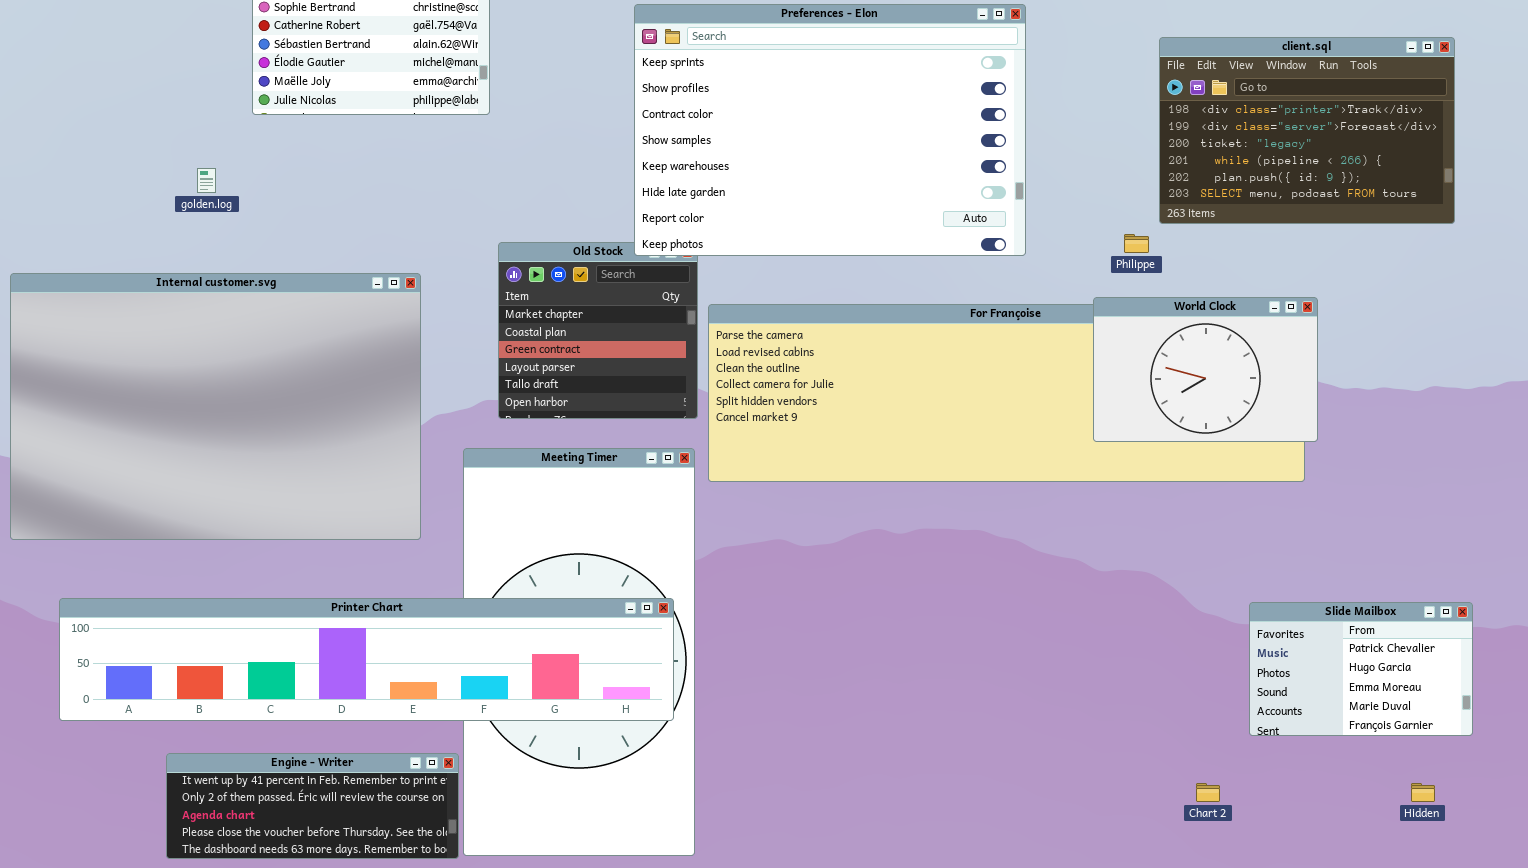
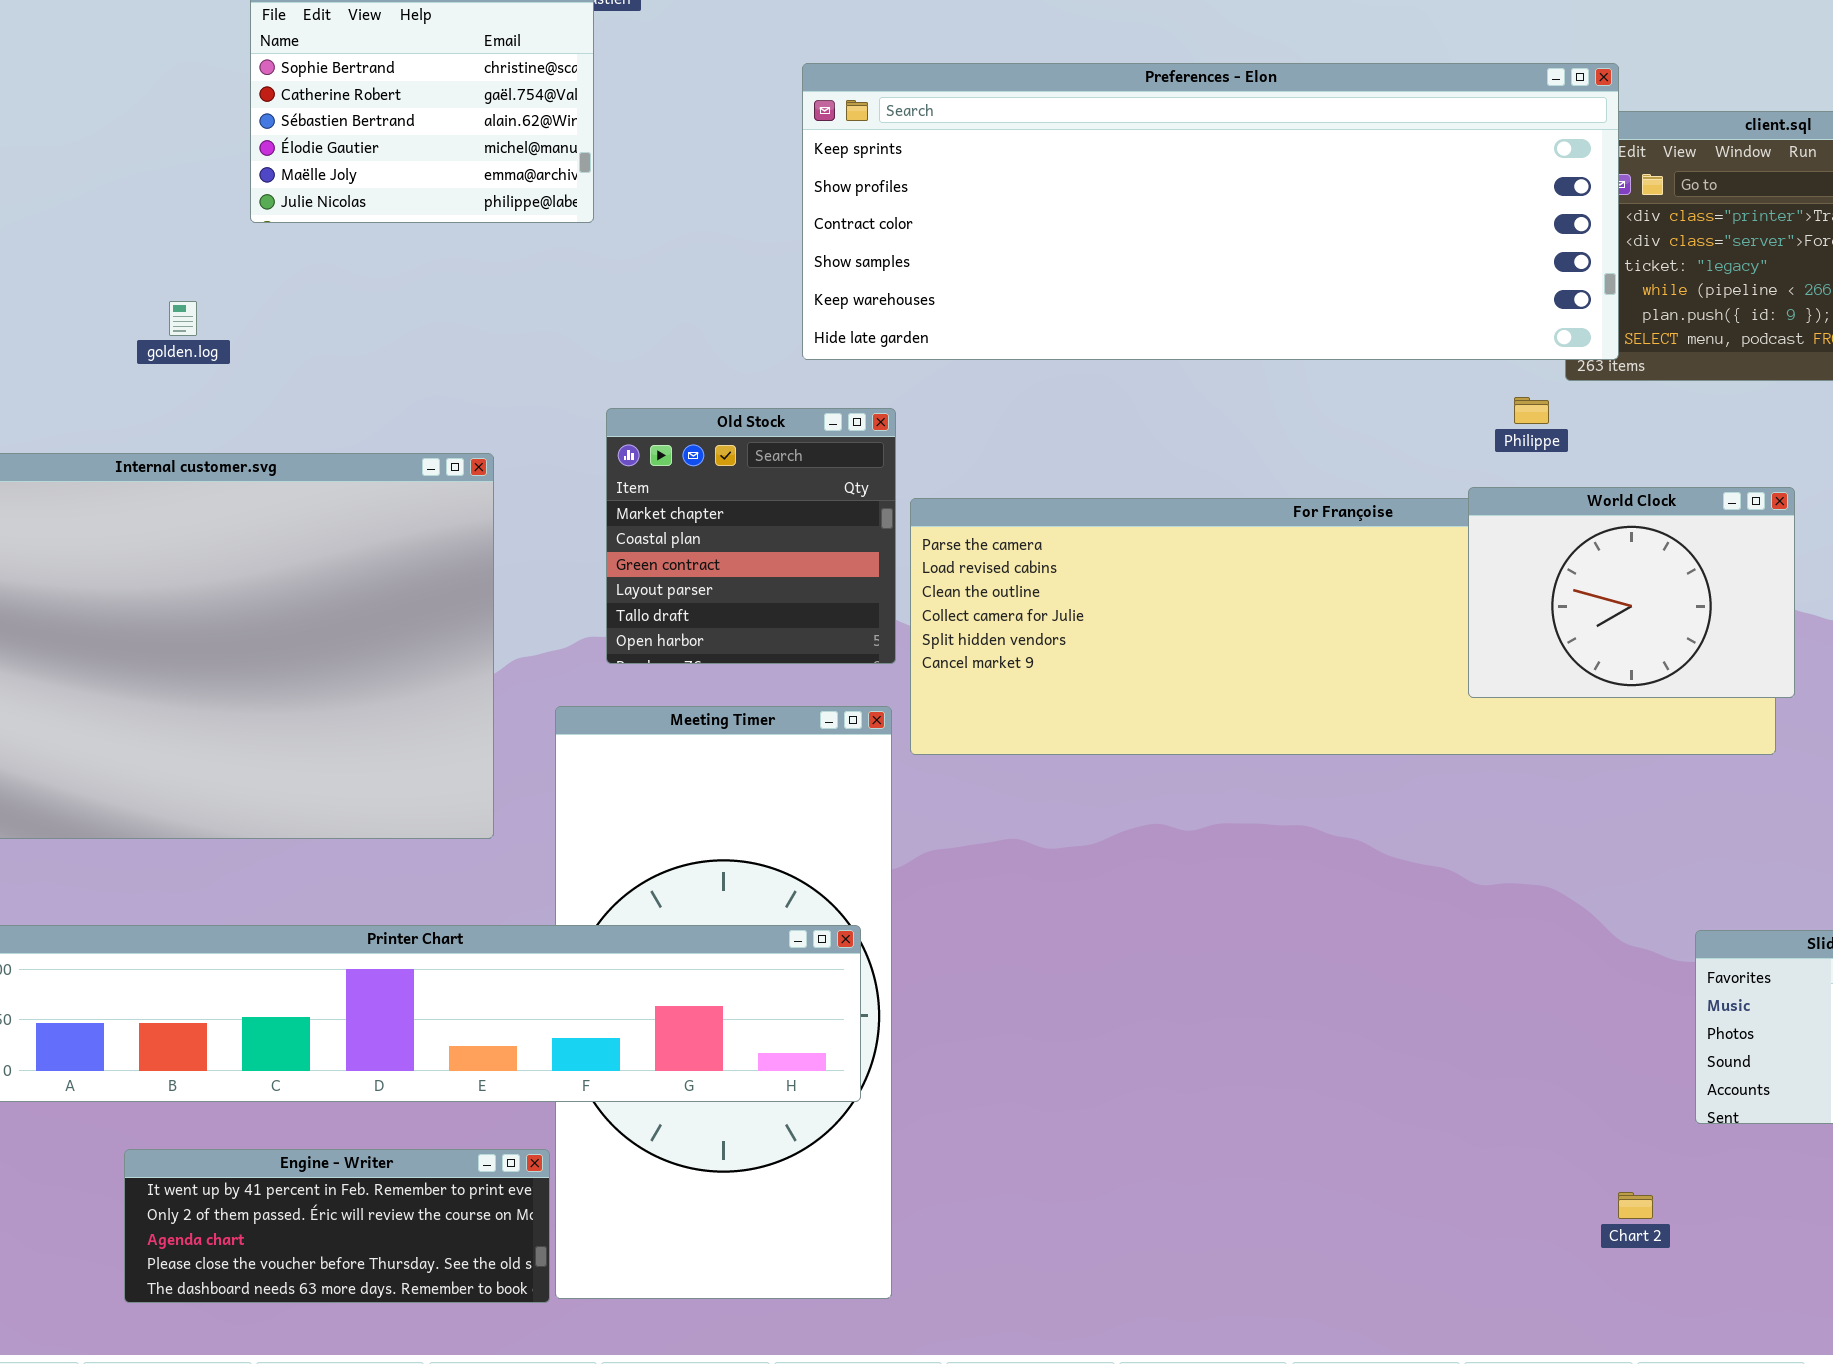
Preferences - Elon: [634,4,1026,256] -> [802,63,1619,360], resized

